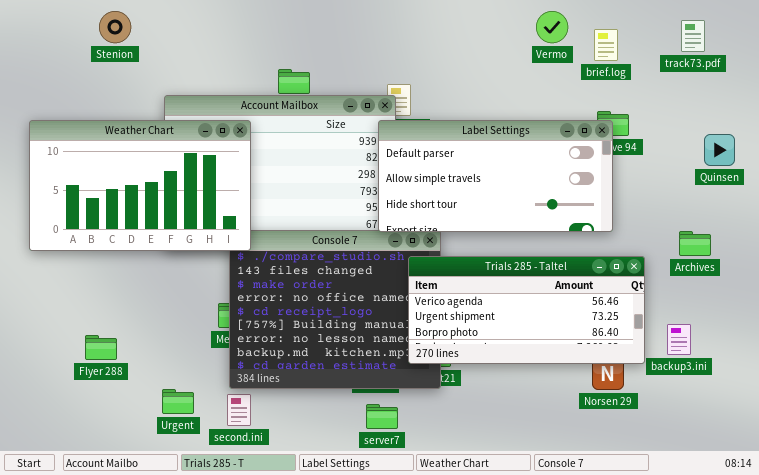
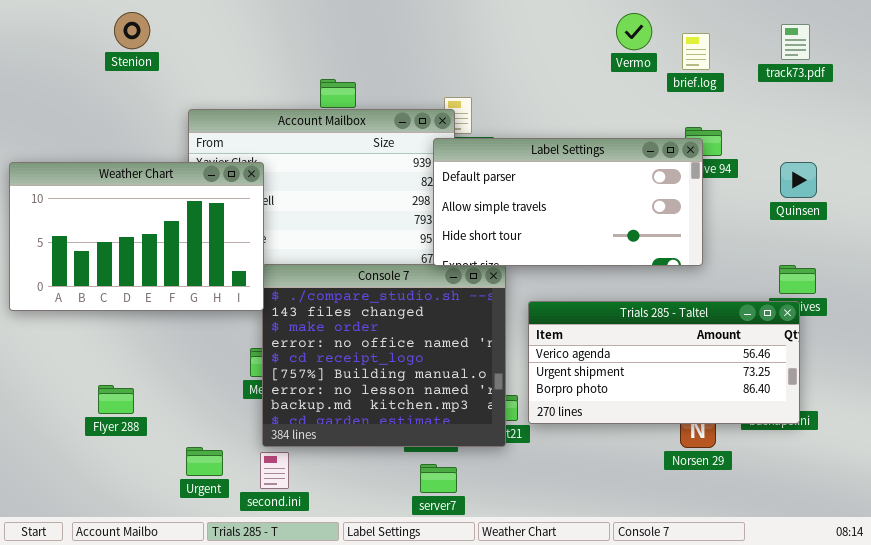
Weather Chart: [29,120,251,251] -> [9,162,264,311], moved
Quinsen: [704,134,735,166] -> [780,162,817,198], moved
Trials 285 - Taltel: [408,256,645,364] -> [528,301,800,424], moved

